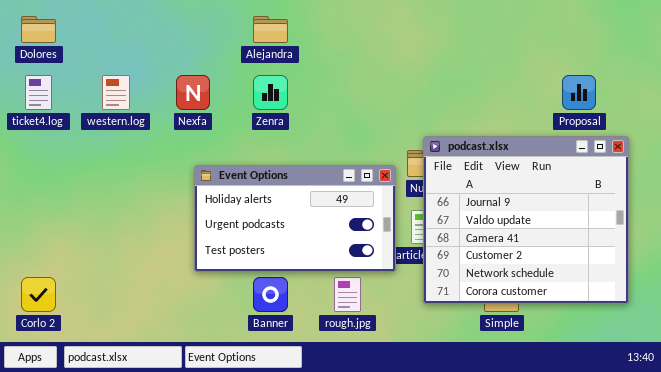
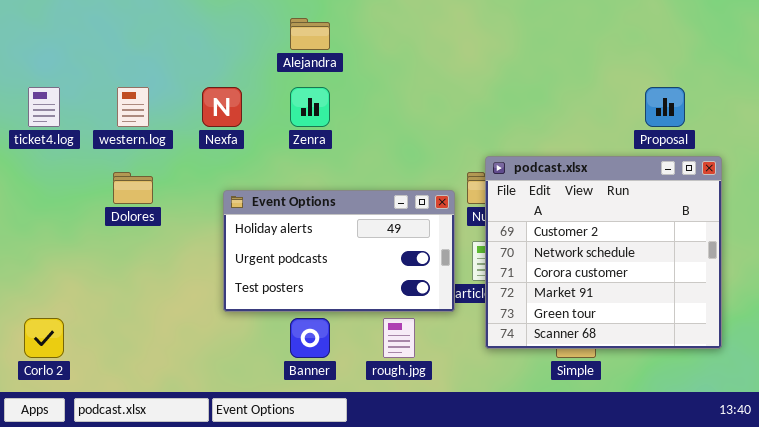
Dolores: [21,16,56,43] -> [113,172,153,204], moved
podcast.xlsx: [423,136,629,304] -> [485,156,722,349], scrolled down 3 rows

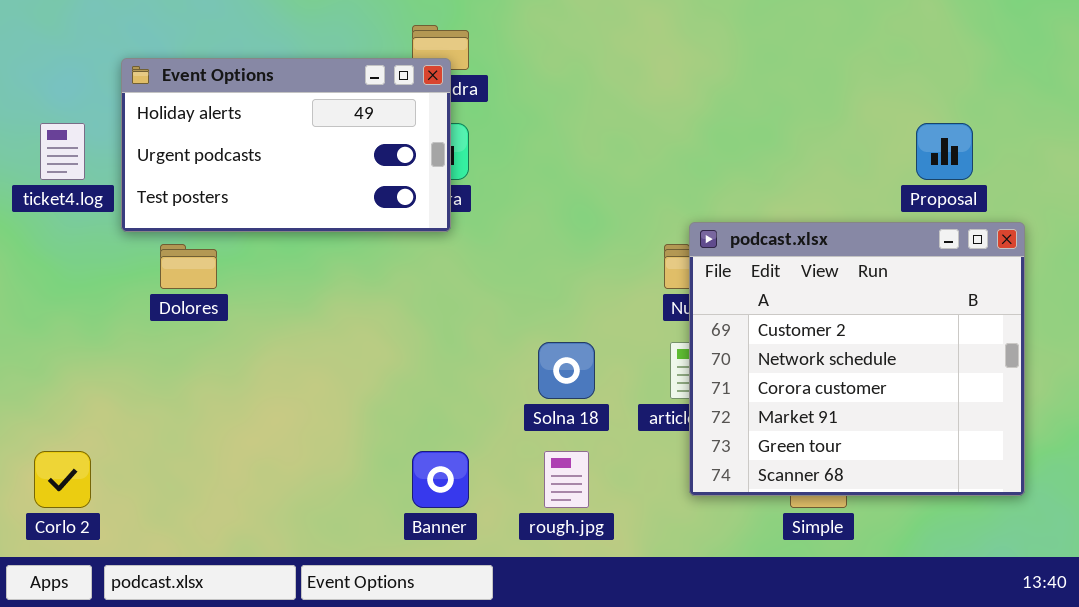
Event Options: [223,190,455,312] -> [121,58,451,232], moved

